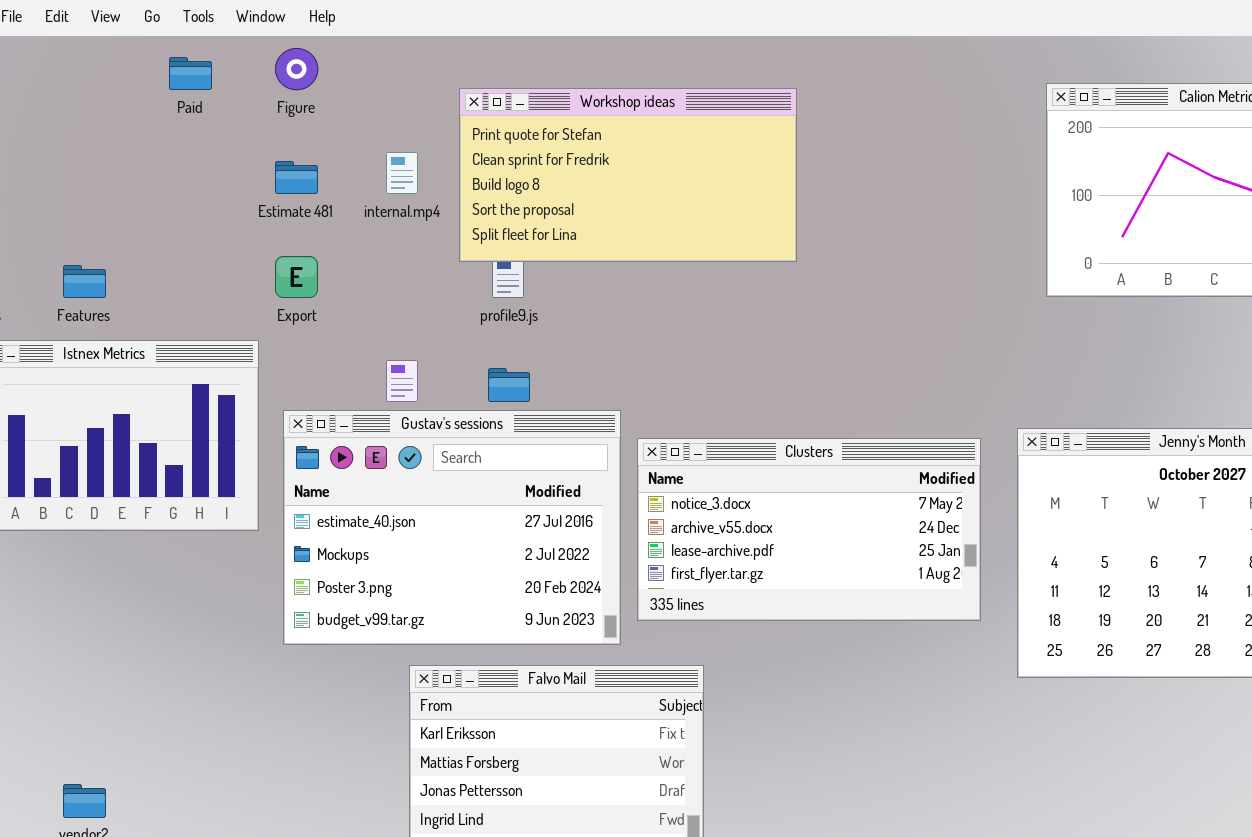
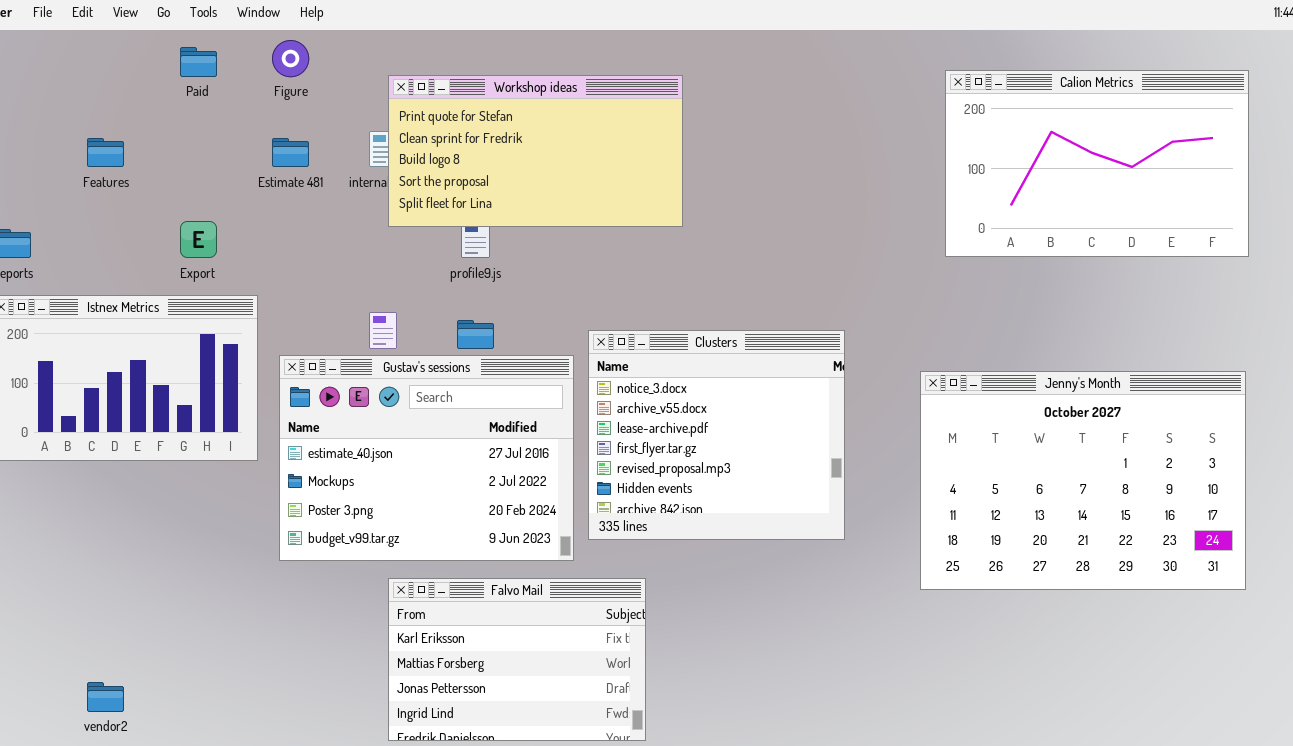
Workshop ideas: [459,88,797,262] -> [388,75,683,227], moved
Export: [275,256,318,298] -> [180,221,217,258], moved
Features: [63,265,106,298] -> [87,138,124,167], moved
Clusters: [637,438,981,621] -> [588,330,845,540], resized

